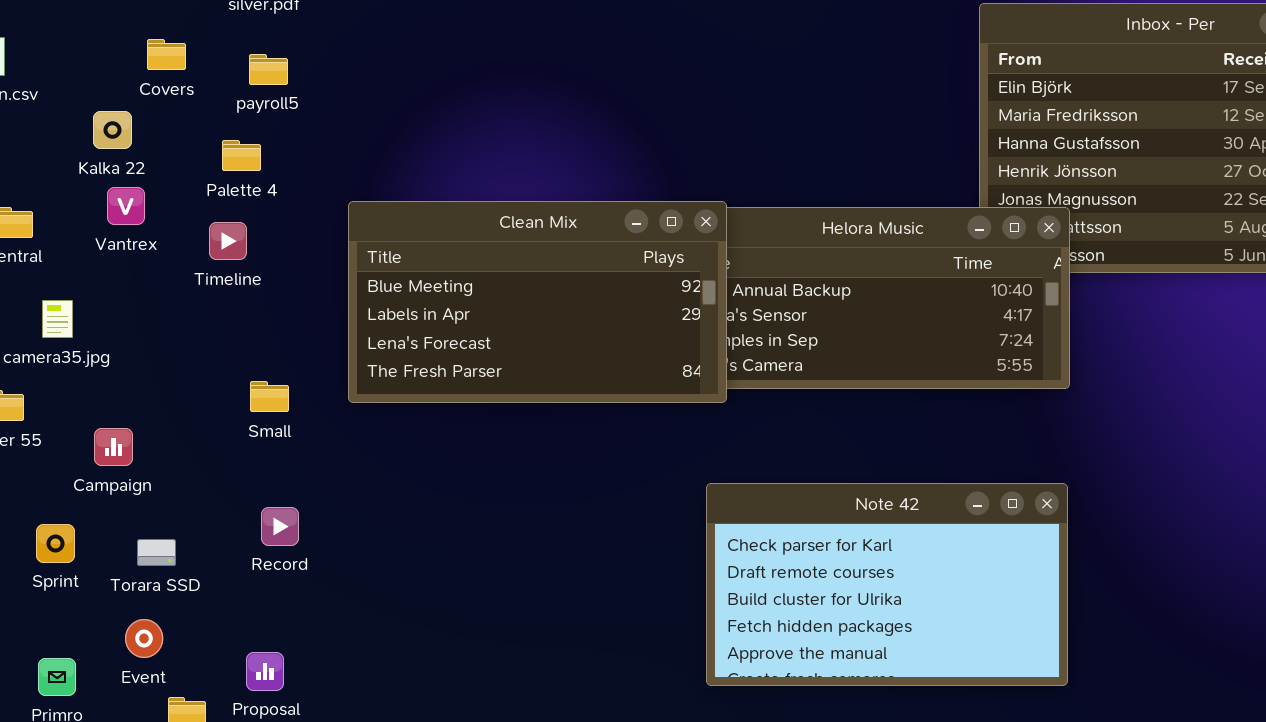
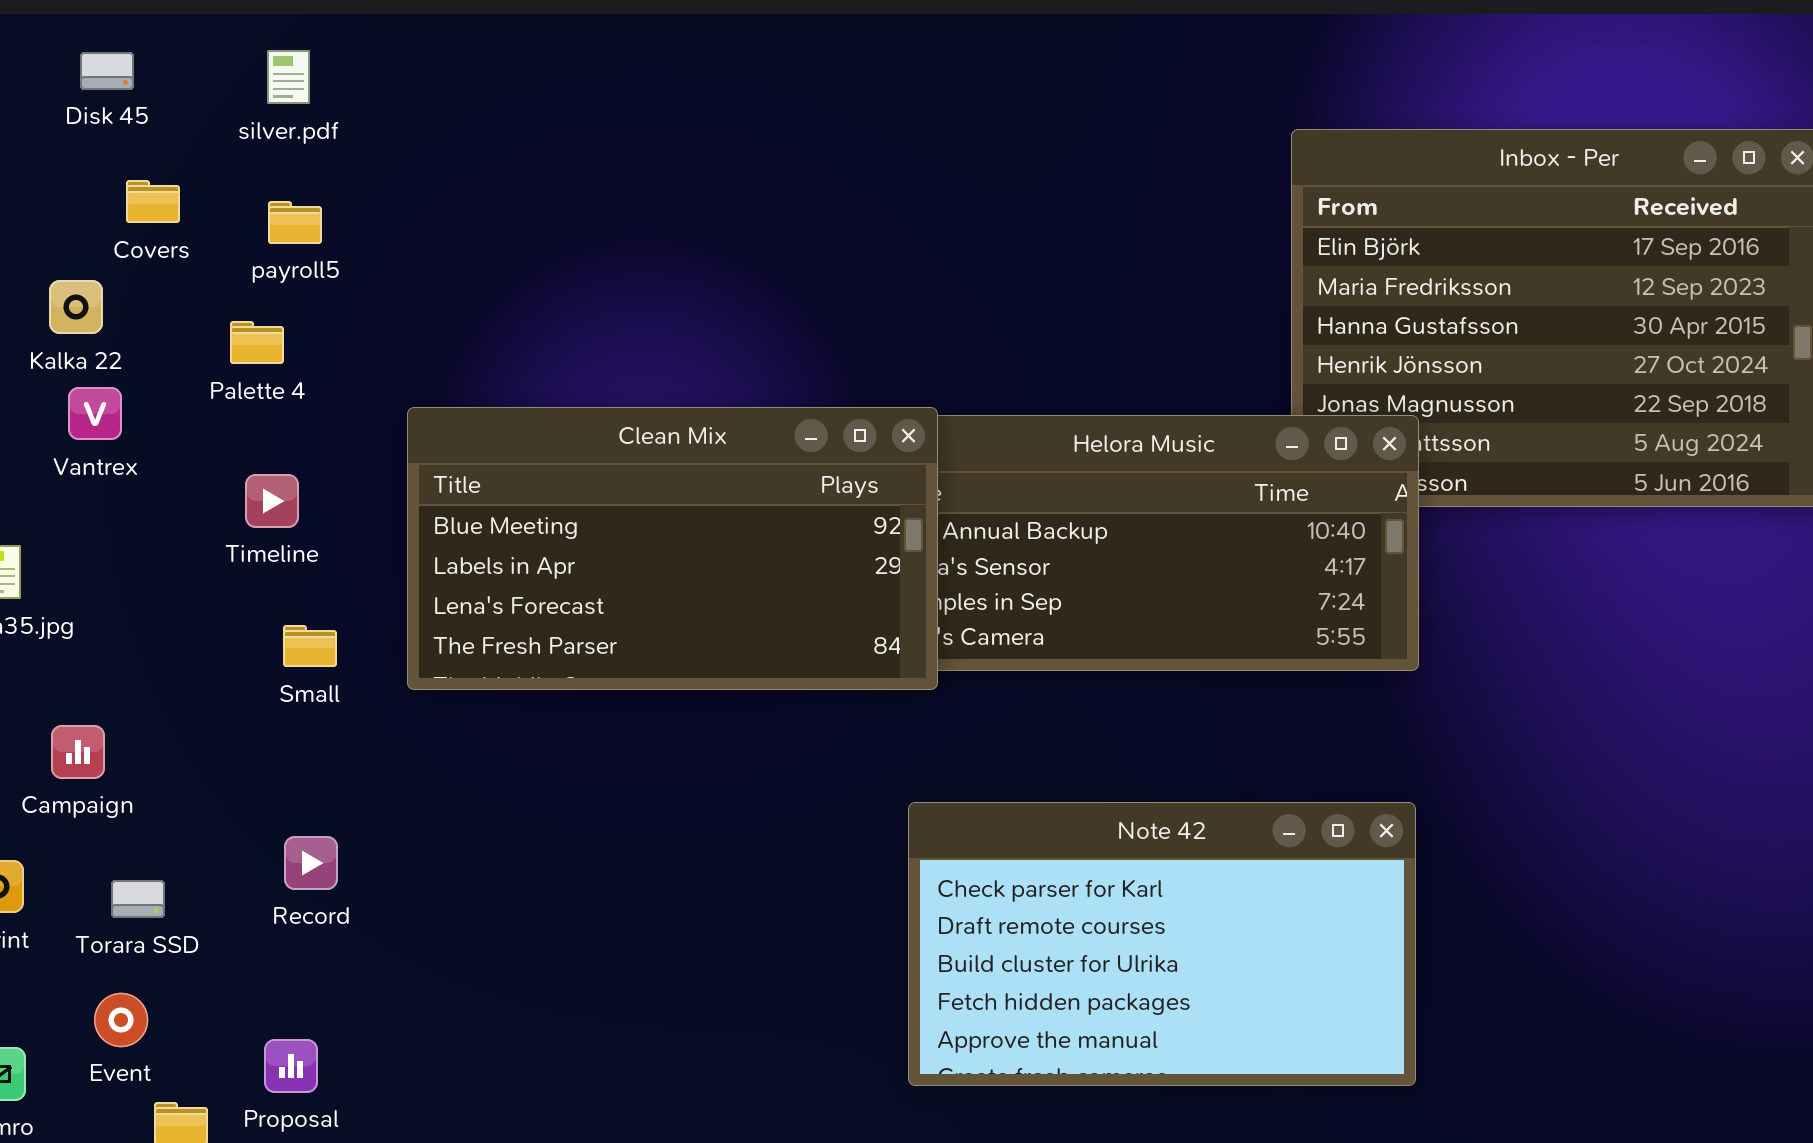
Timeline: [209,222,247,260] -> [245,474,299,528], moved
Small: [250,381,289,412] -> [283,625,337,667], moved

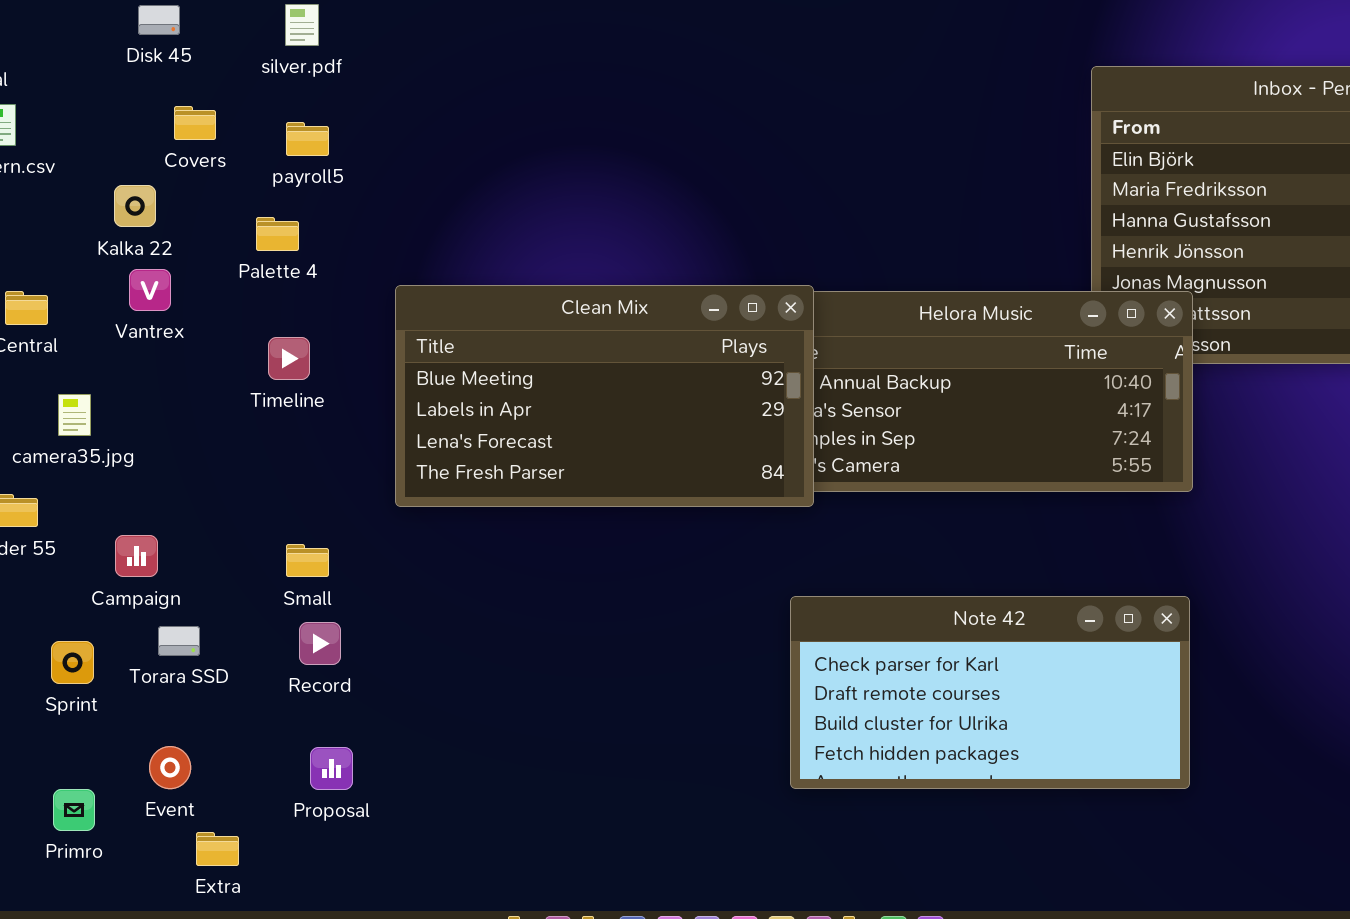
Small: [283,625,337,667] -> [286,544,329,577], moved
Note 42: [908,802,1416,1086] -> [790,596,1190,789], resized
Torara SSD: [111,880,165,918] -> [158,626,200,656], moved
Proposal: [264,1039,318,1093] -> [310,747,353,790], moved

